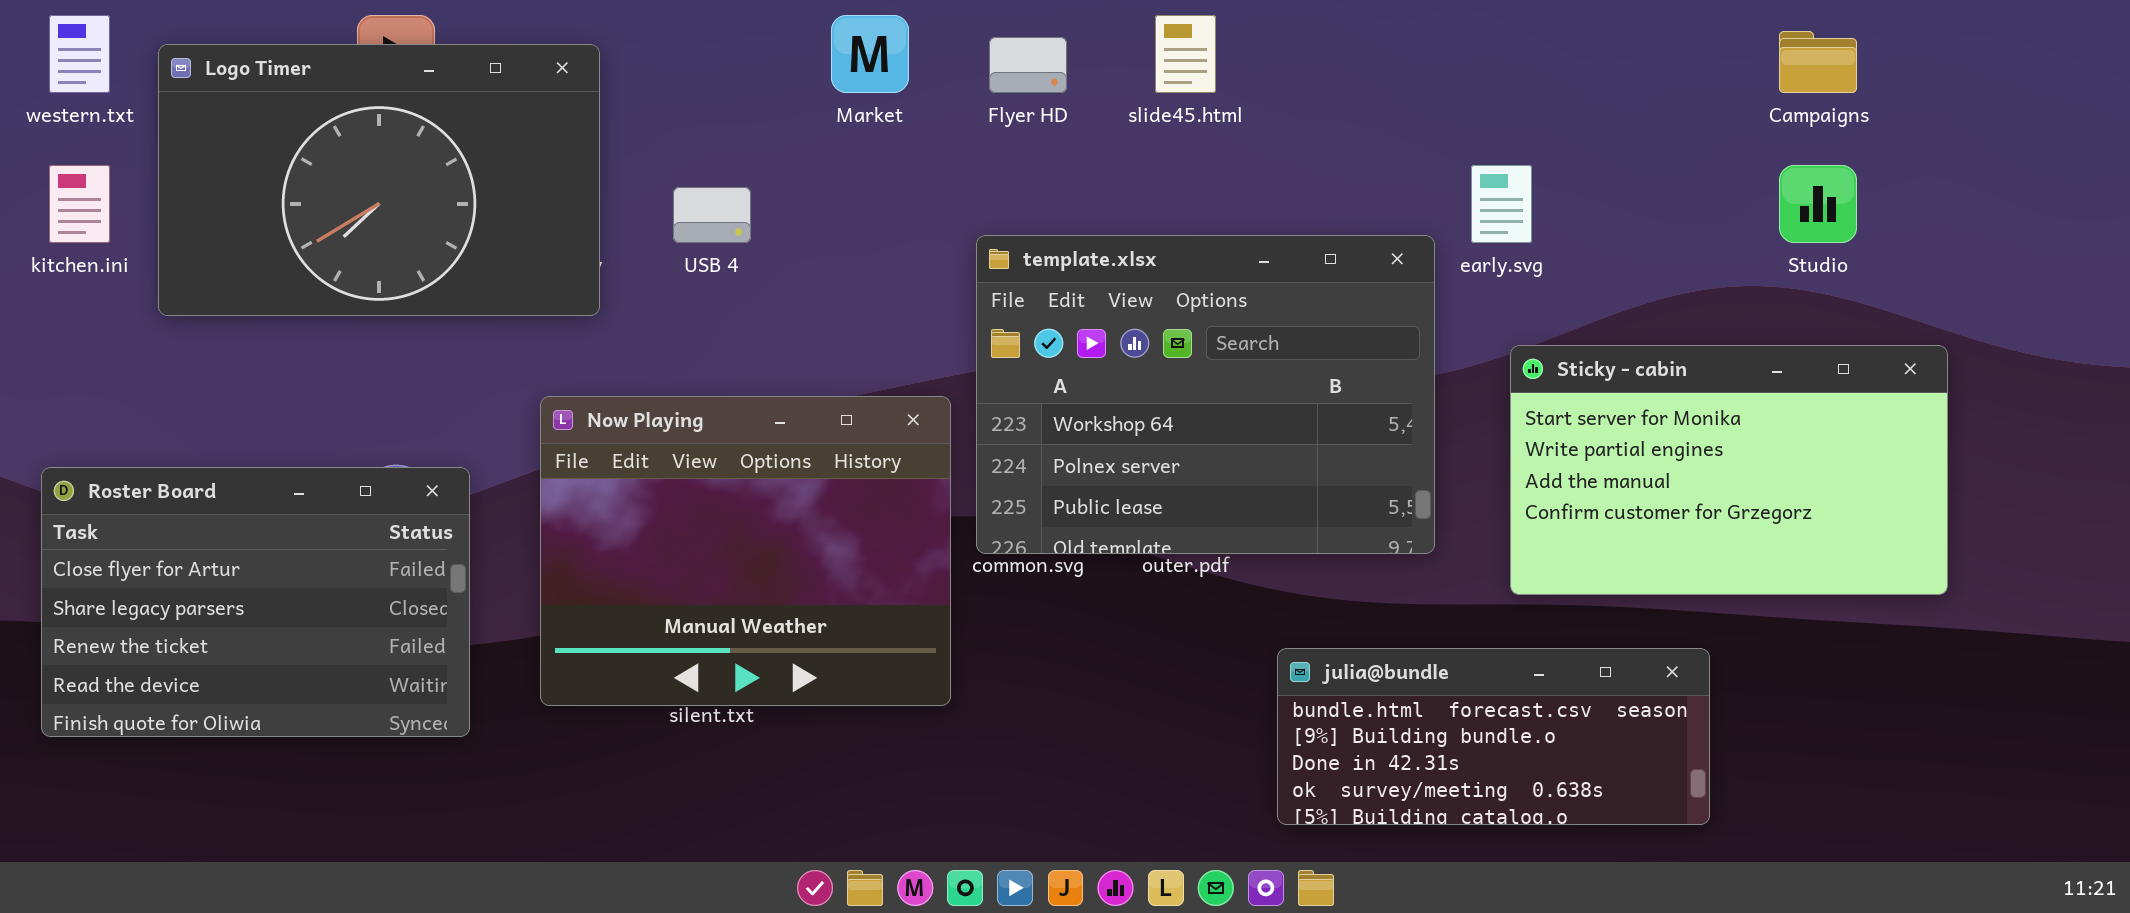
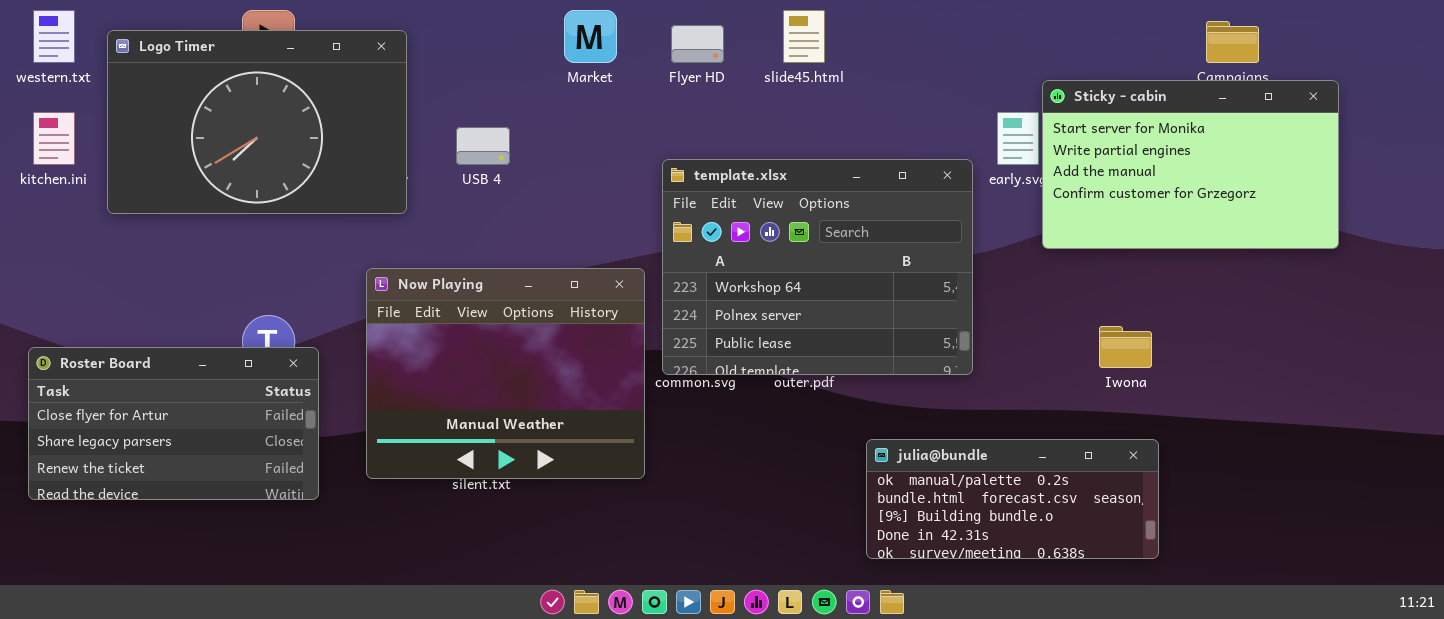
Sticky - cabin: [1510,345,1948,595] -> [1042,80,1339,249], moved
Roster Board: [41,467,470,737] -> [28,347,319,500], resized
julia@bundle: [1277,648,1710,825] -> [866,439,1159,559], scrolled up 1 row

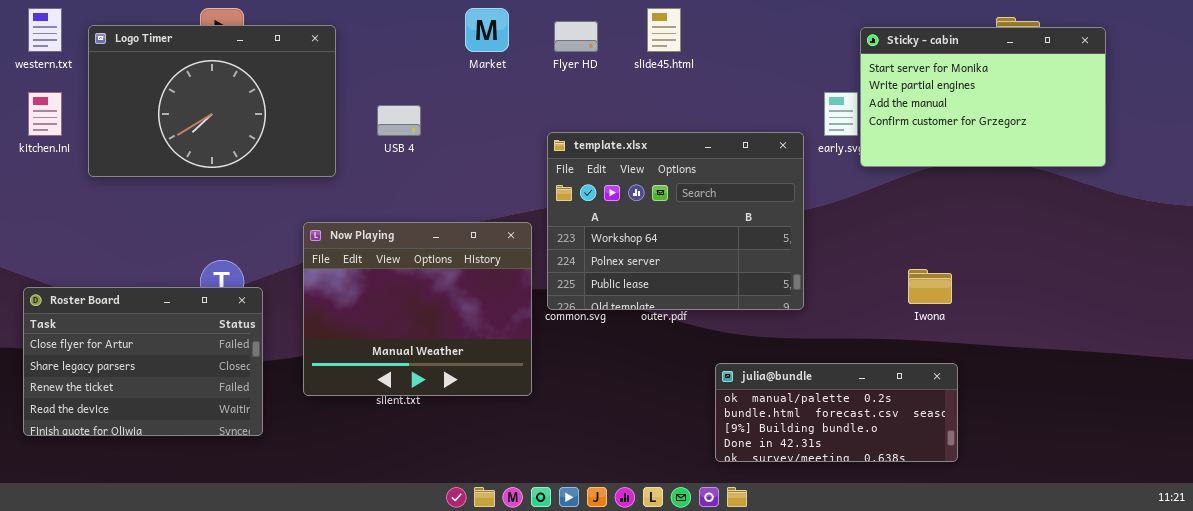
Sticky - cabin: [1042,80,1339,249] -> [860,27,1106,167], moved
Roster Board: [28,347,319,500] -> [23,287,263,436], resized

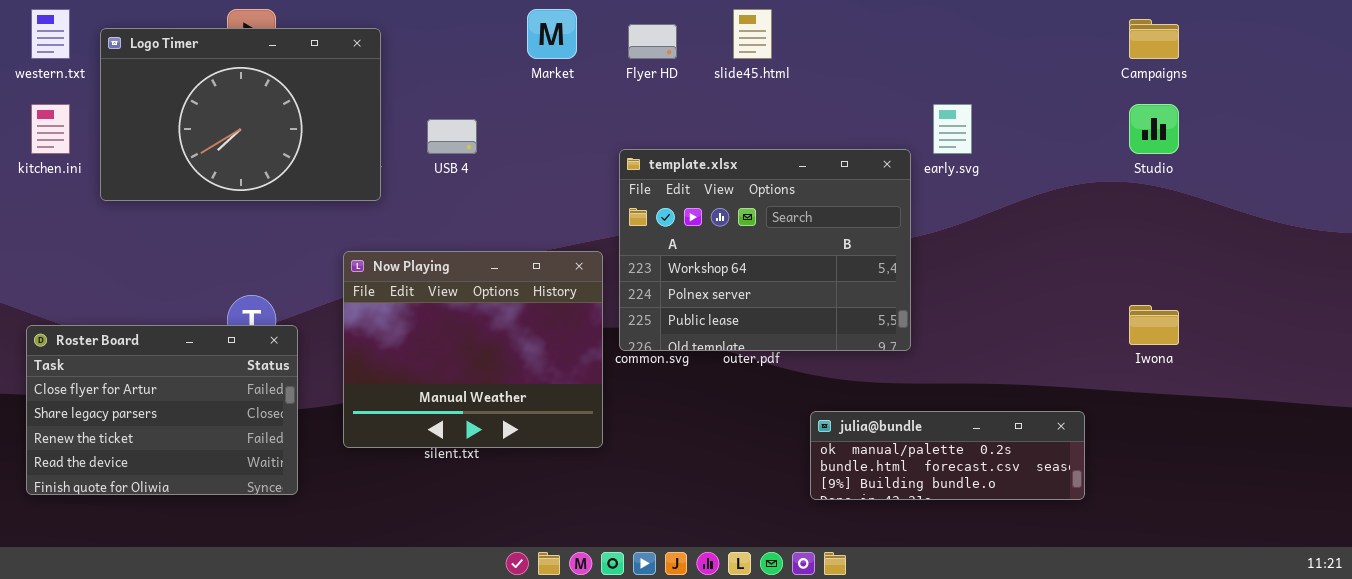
Sticky - cabin: [860,27,1106,167] -> none, closed
Iwona: [908,269,952,304] -> [1129,305,1179,345], moved
julia@bundle: [715,363,958,462] -> [810,411,1085,500], resized

